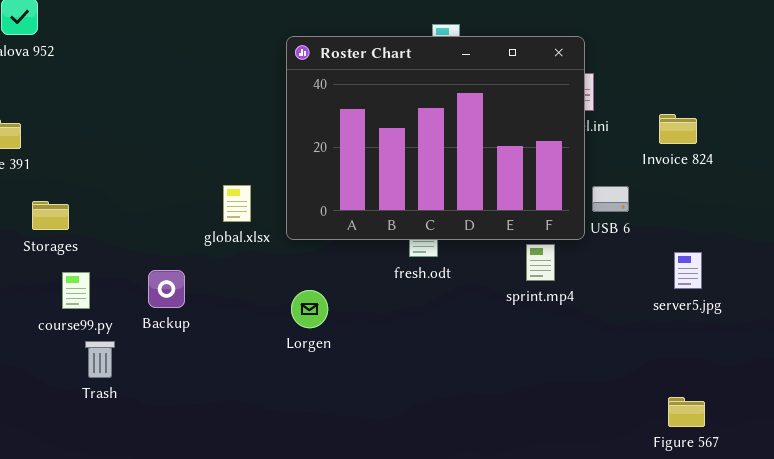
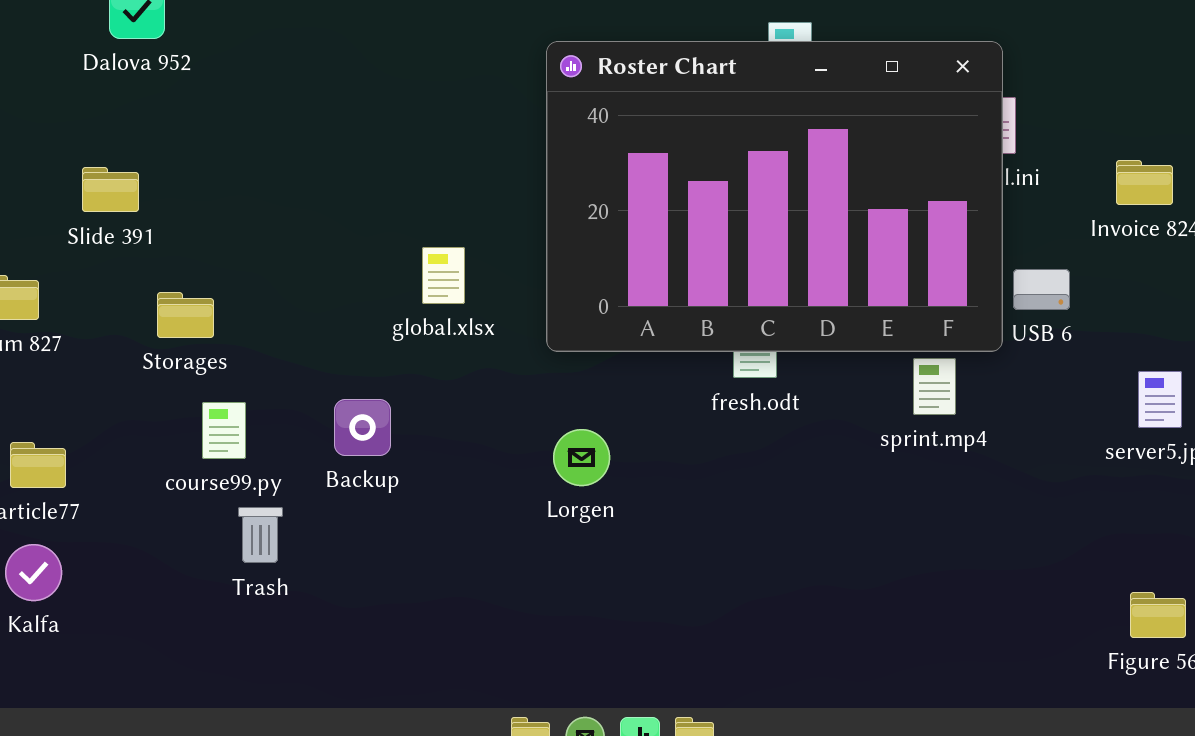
global.xlsx: [223,185,251,222] -> [422,247,465,304], moved

